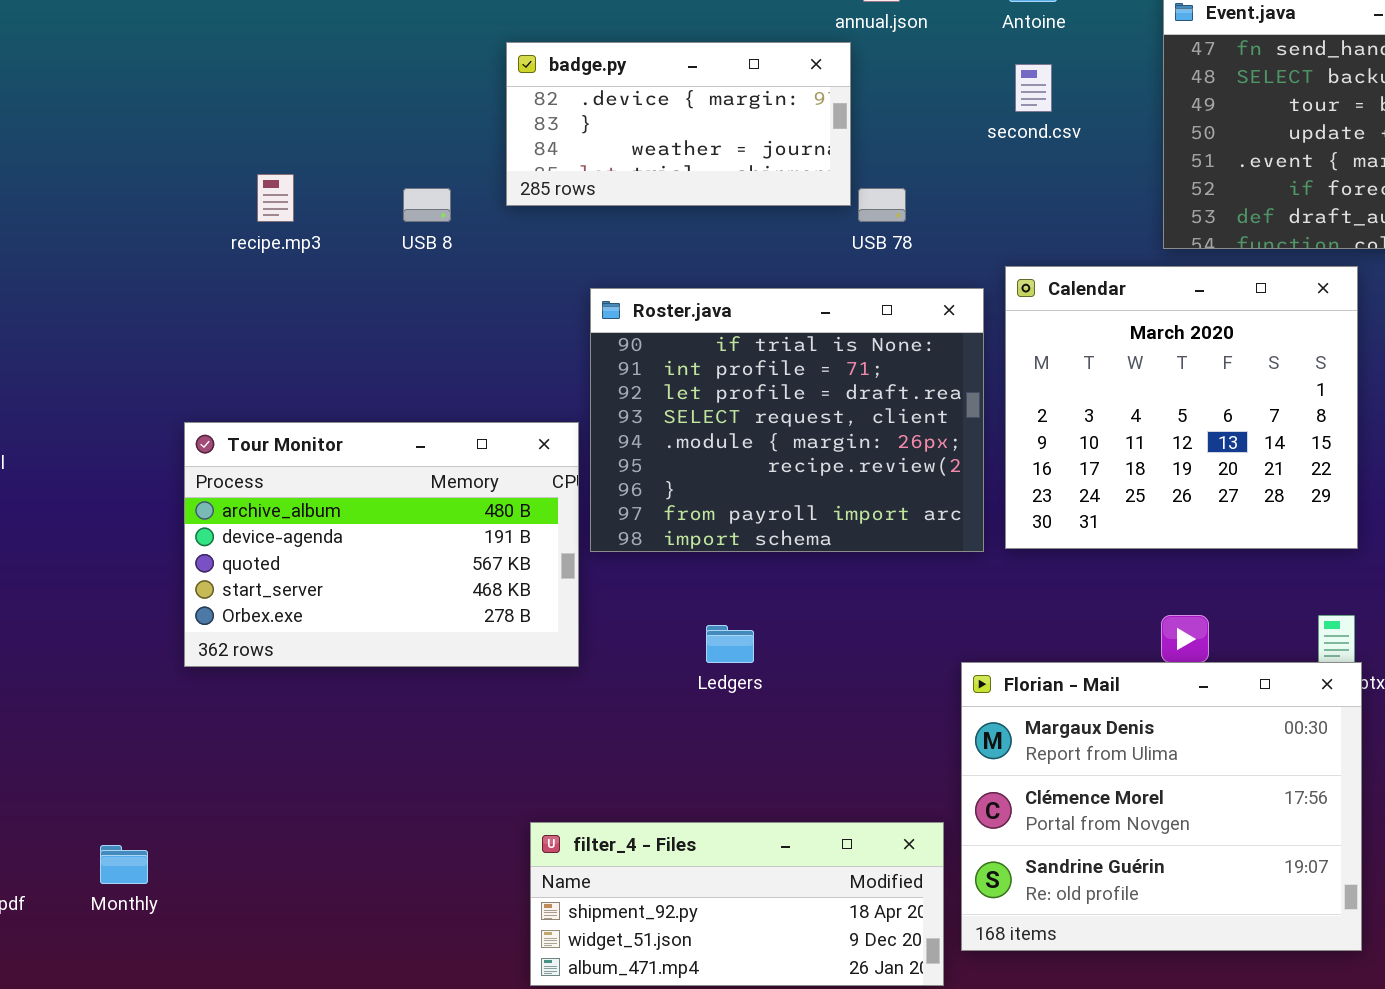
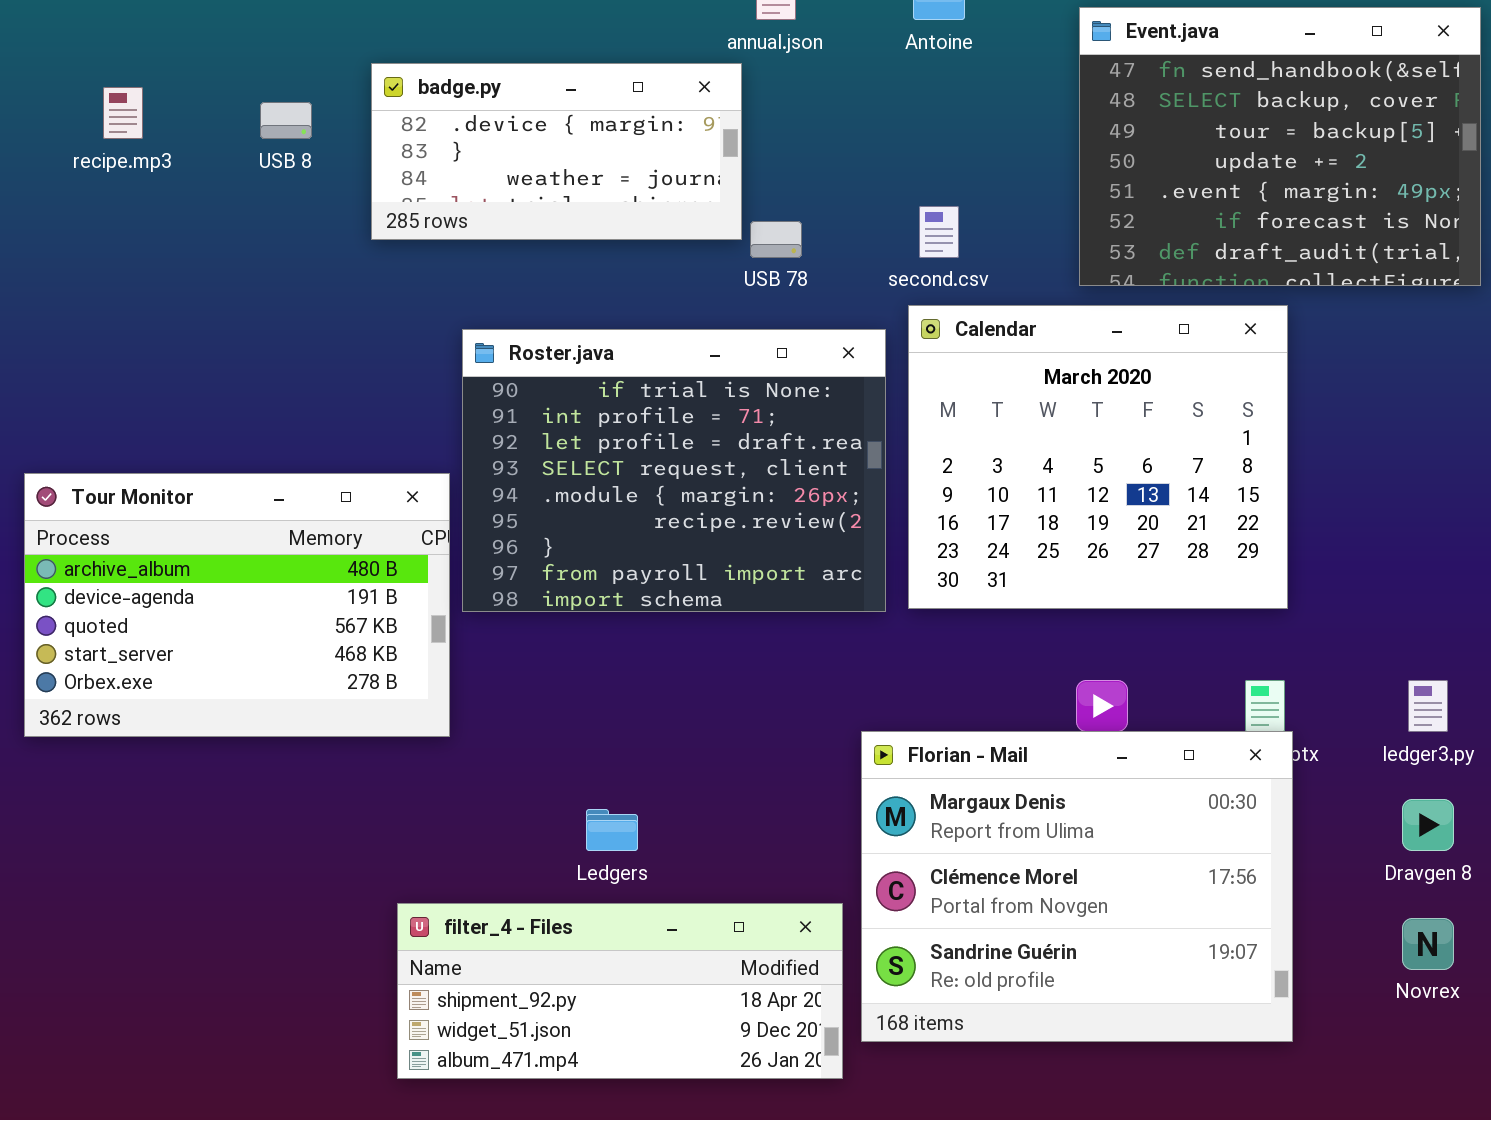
second.csv: [1015,64,1052,112] -> [919,206,959,258], moved
recipe.mp3: [257,174,294,222] -> [103,87,143,139], moved
USB 8: [403,188,451,222] -> [260,102,312,139], moved
Ledgers: [706,625,754,663] -> [586,809,638,851], moved

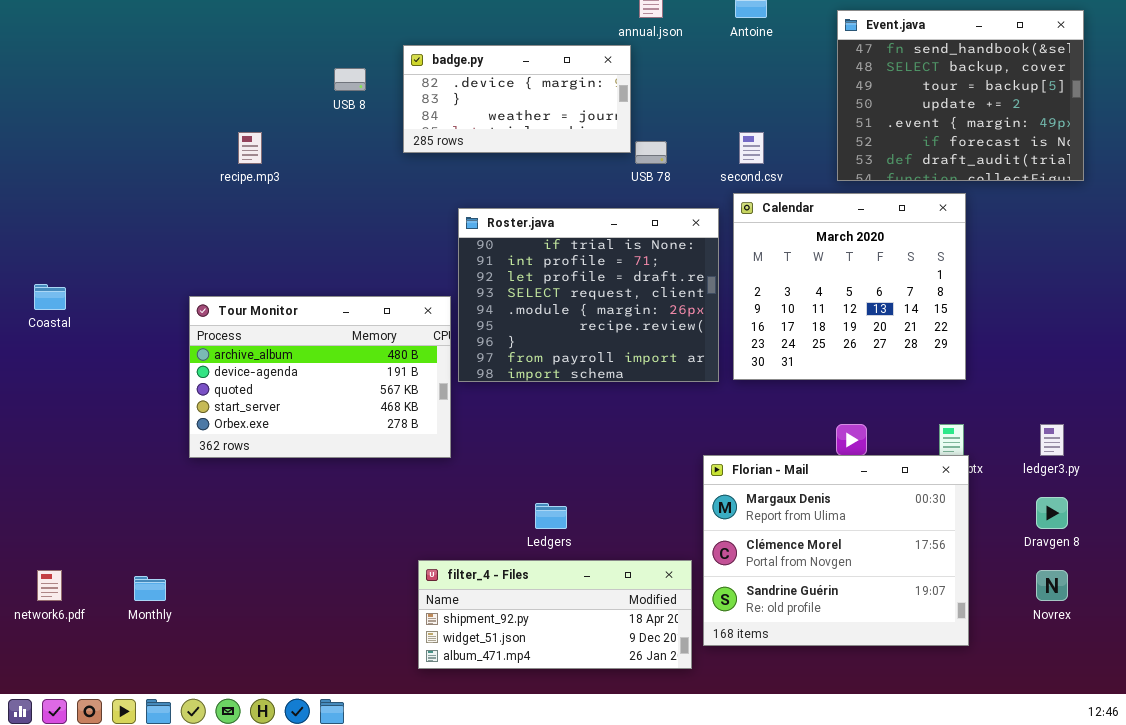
recipe.mp3: [103,87,143,139] -> [238,132,262,164], moved

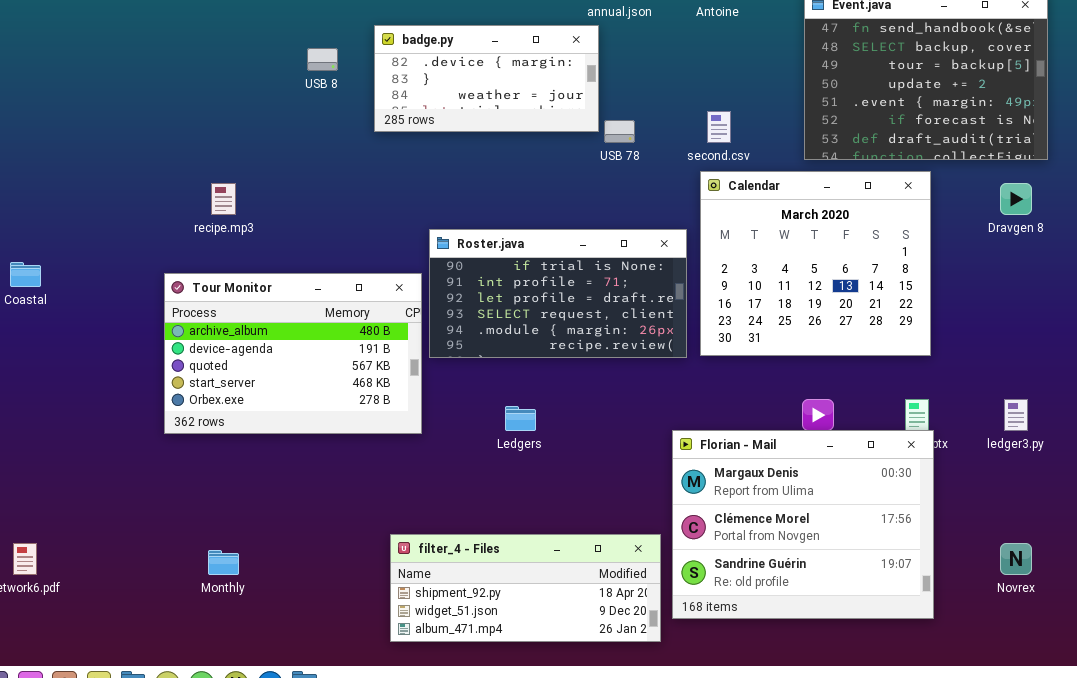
recipe.mp3: [238,132,262,164] -> [211,183,236,215], moved
Roster.java: [458,208,719,382] -> [429,229,687,358], resized
Dravgen 8: [1036,497,1068,529] -> [1000,183,1032,215], moved
Ledgers: [535,503,567,529] -> [505,406,536,431], moved
Monthly: [134,576,166,601] -> [208,550,239,575], moved

